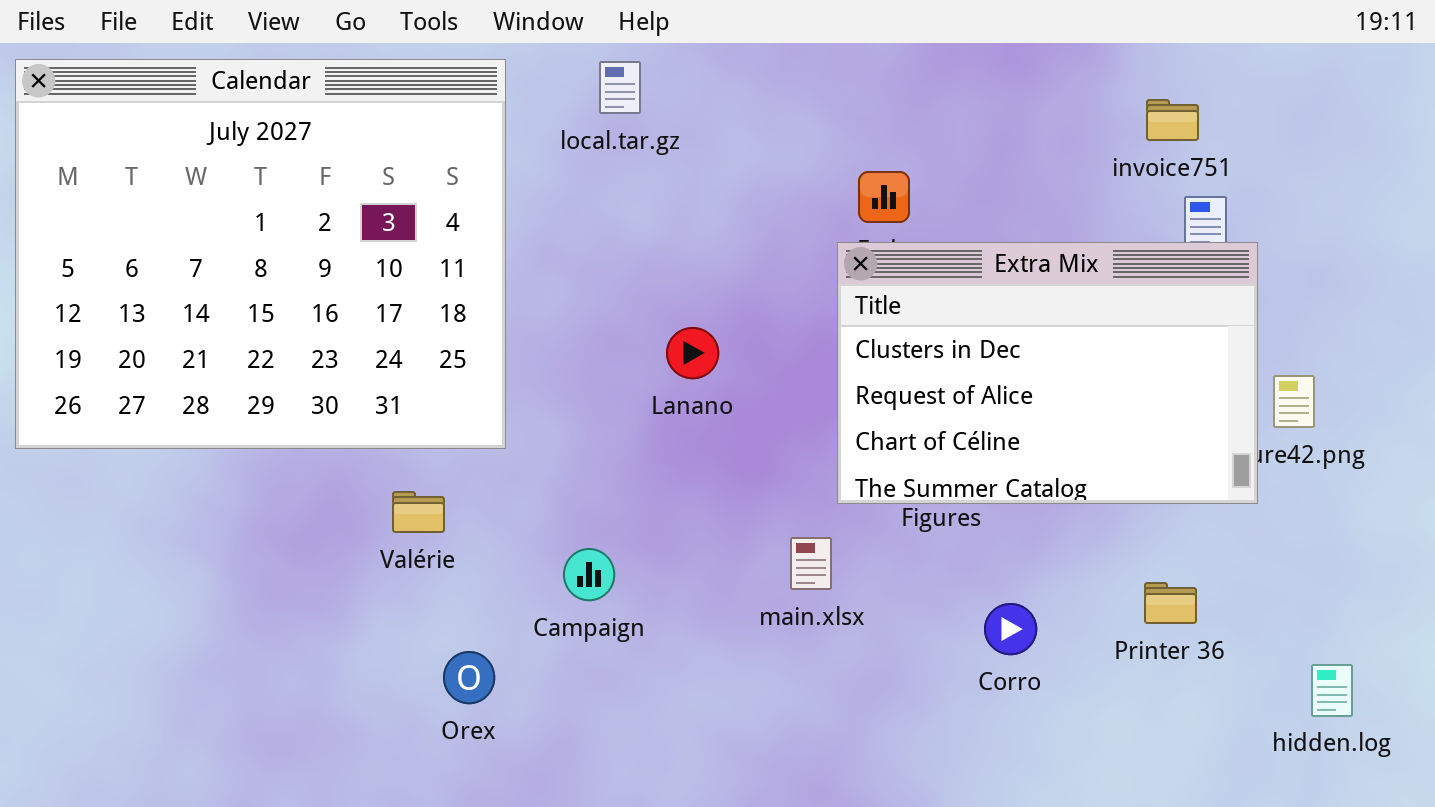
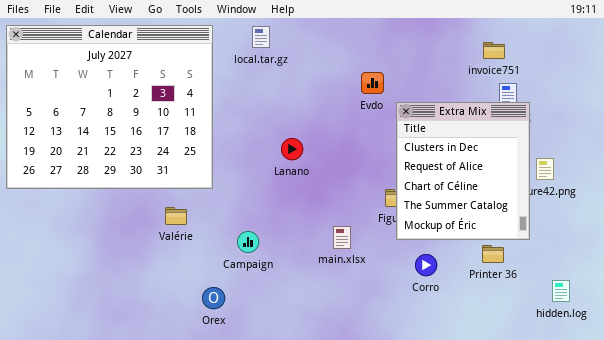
Extra Mix: [837,242,1258,504] -> [396,102,530,240], resized
Orex: [443,651,495,704] -> [202,287,225,309], moved

